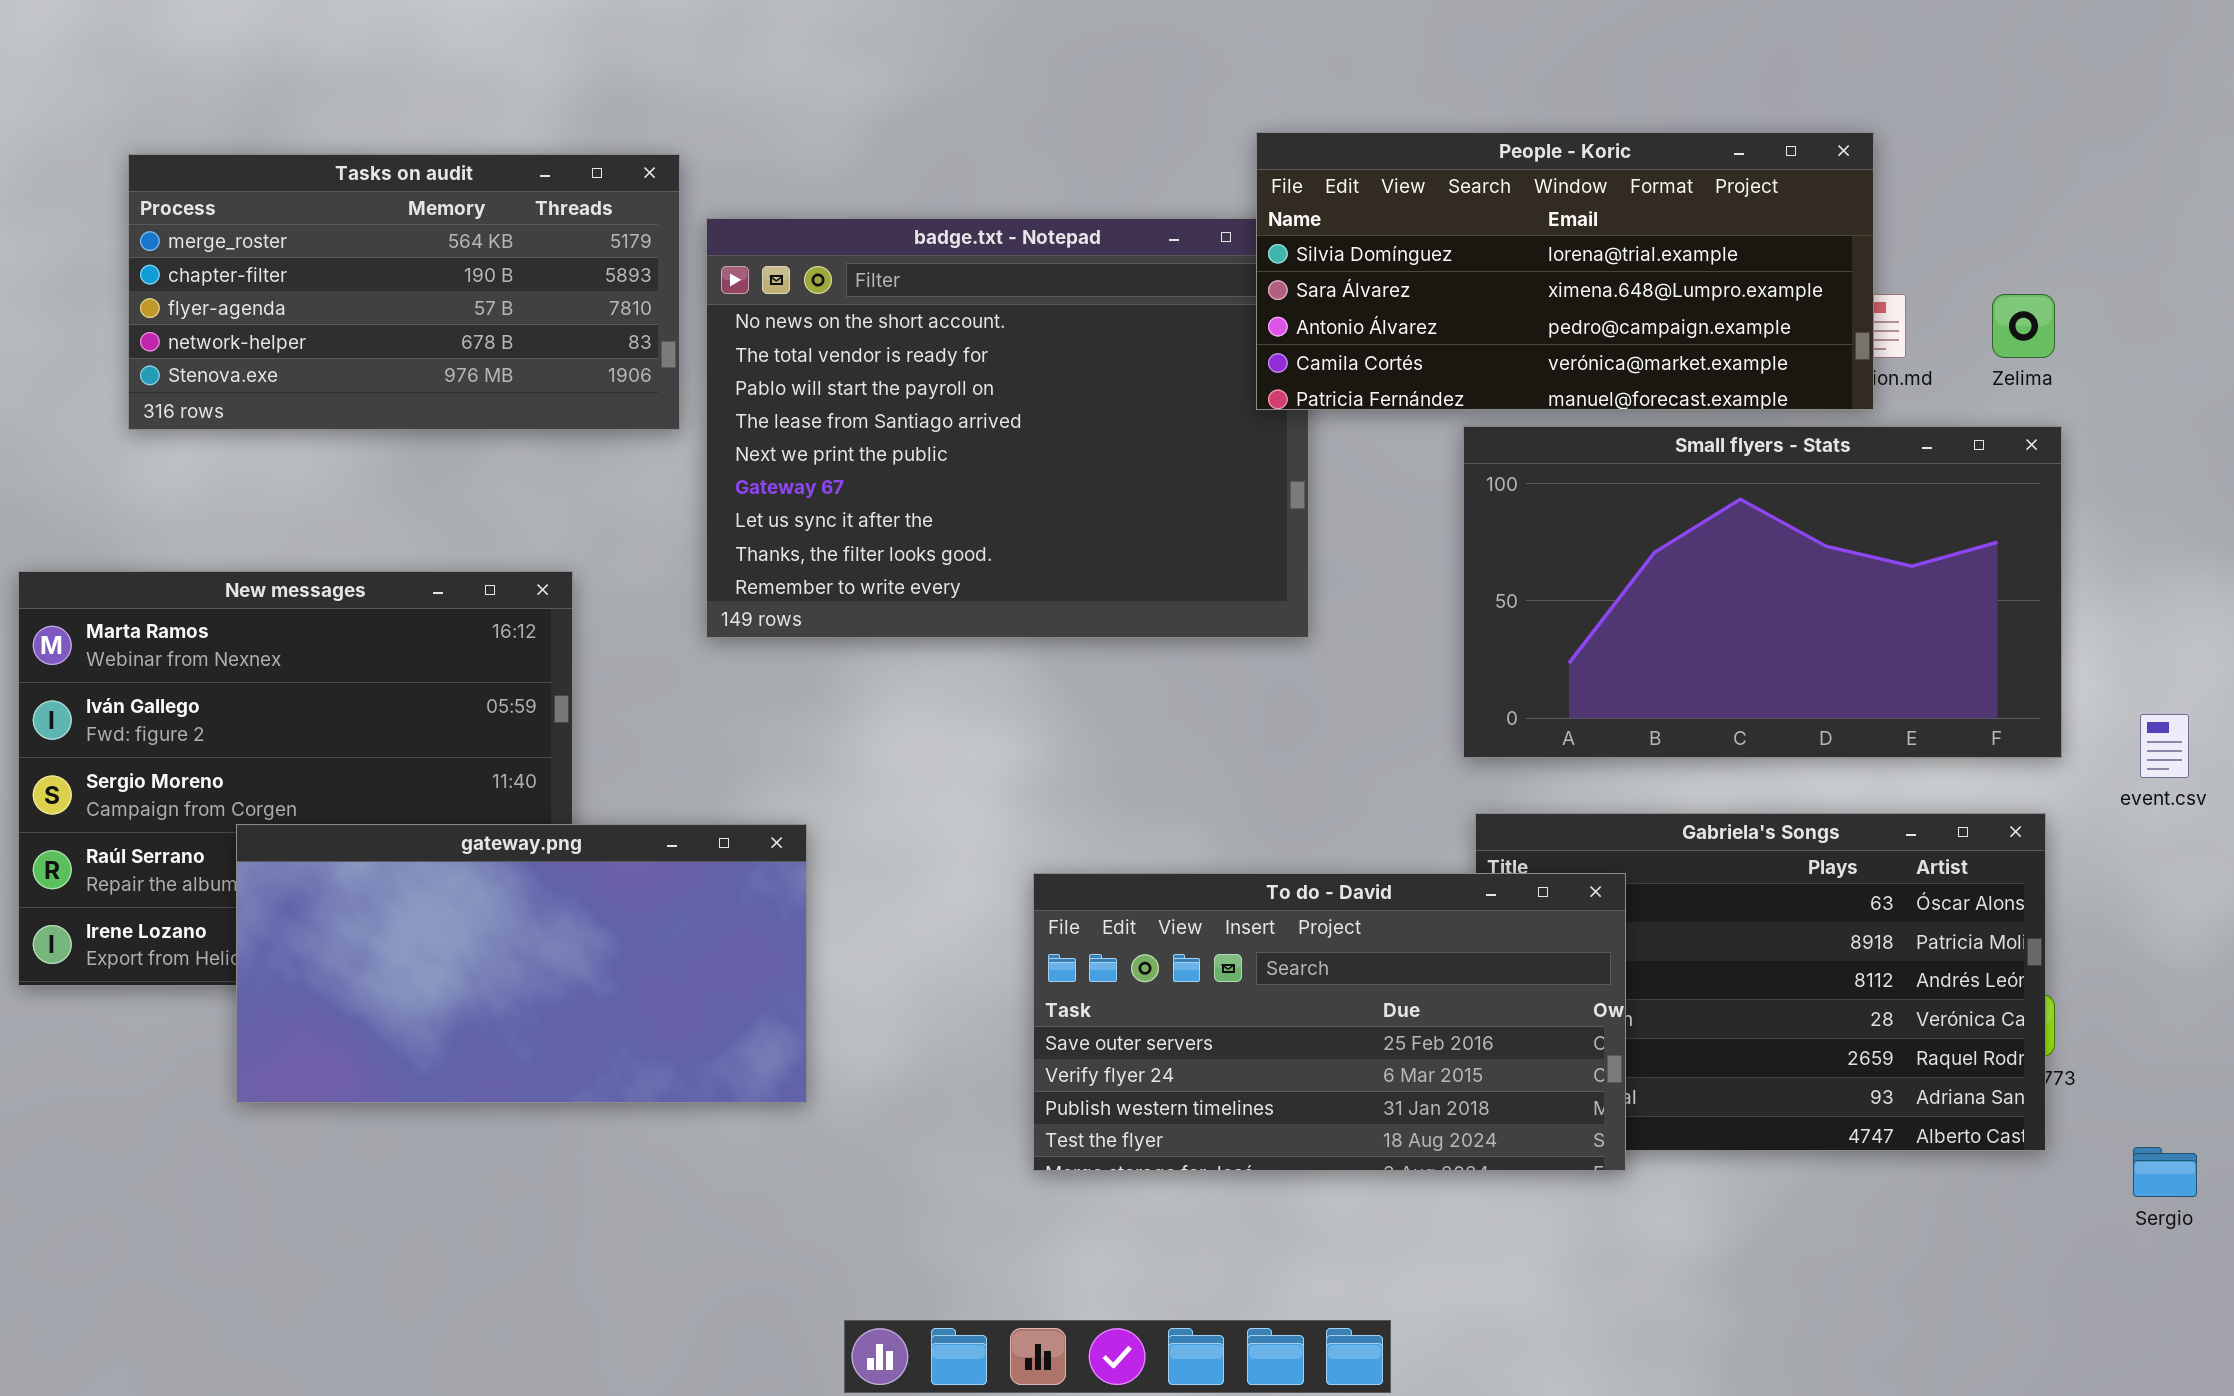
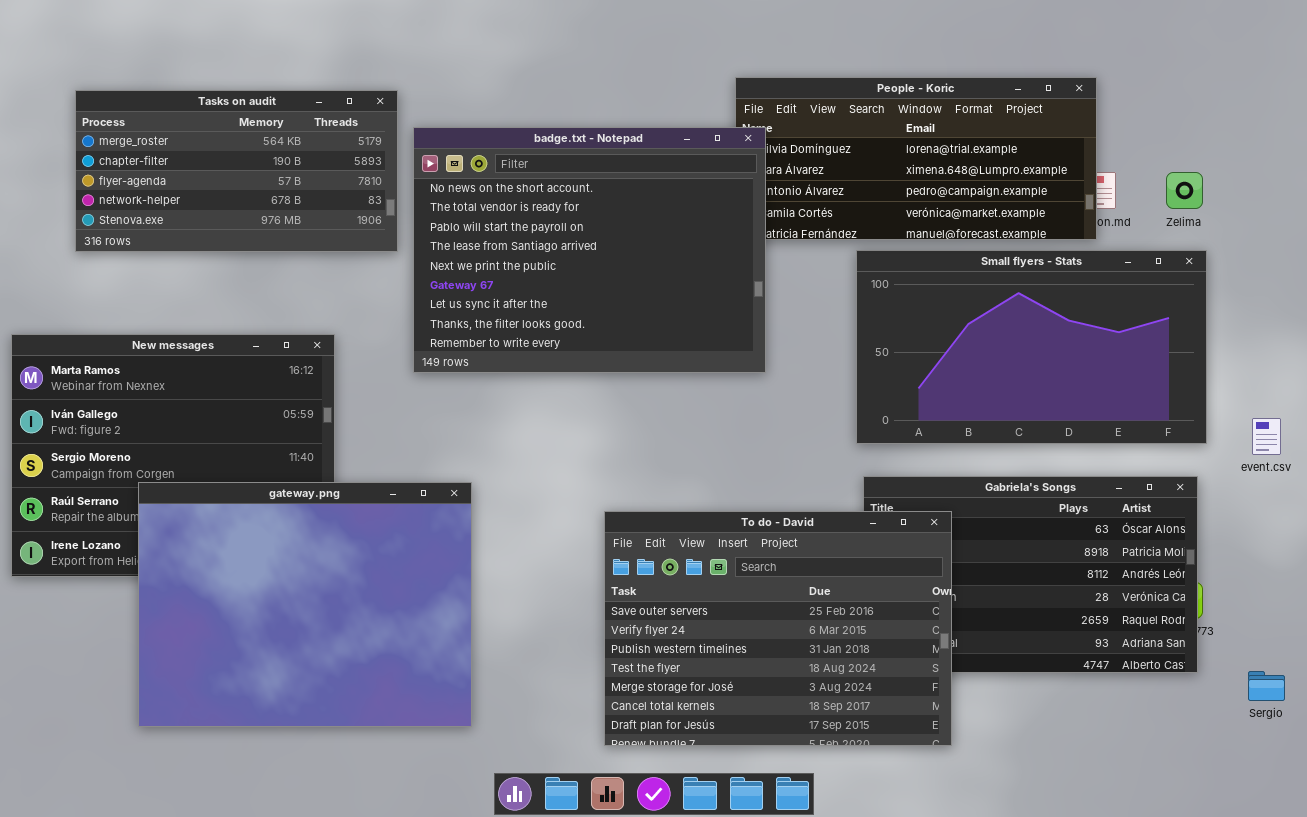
badge.txt - Notepad: [706,218,1309,638] -> [413,127,766,373], raised
gateway.png: [236,824,807,1103] -> [138,482,472,727], resized
To do - David: [1033,873,1626,1171] -> [604,511,952,746], resized

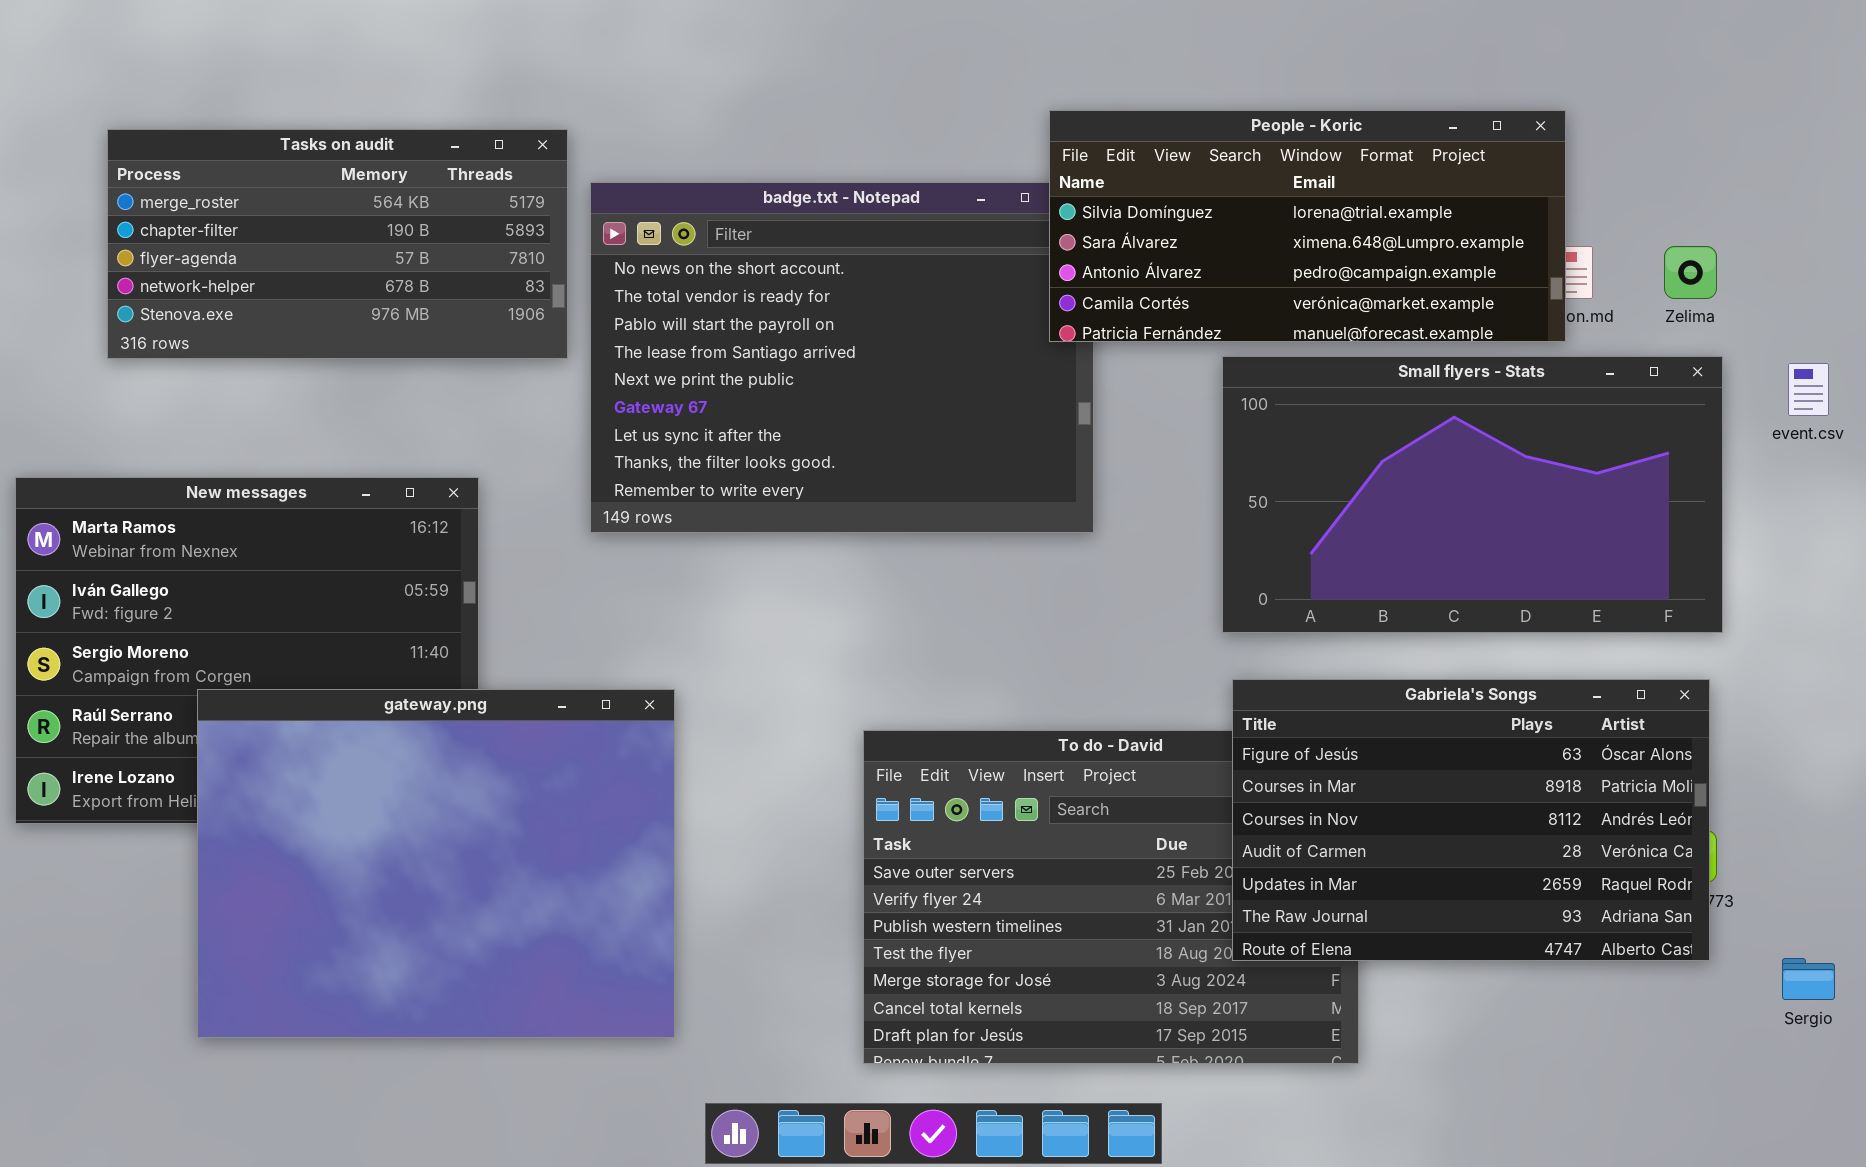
People - Koric: [735,77,1097,240] -> [1049,110,1566,342], raised
event.csv: [1252,418,1281,455] -> [1788,363,1829,416], moved
Gabriela's Songs: [863,476,1198,673] -> [1232,679,1710,961], raised

